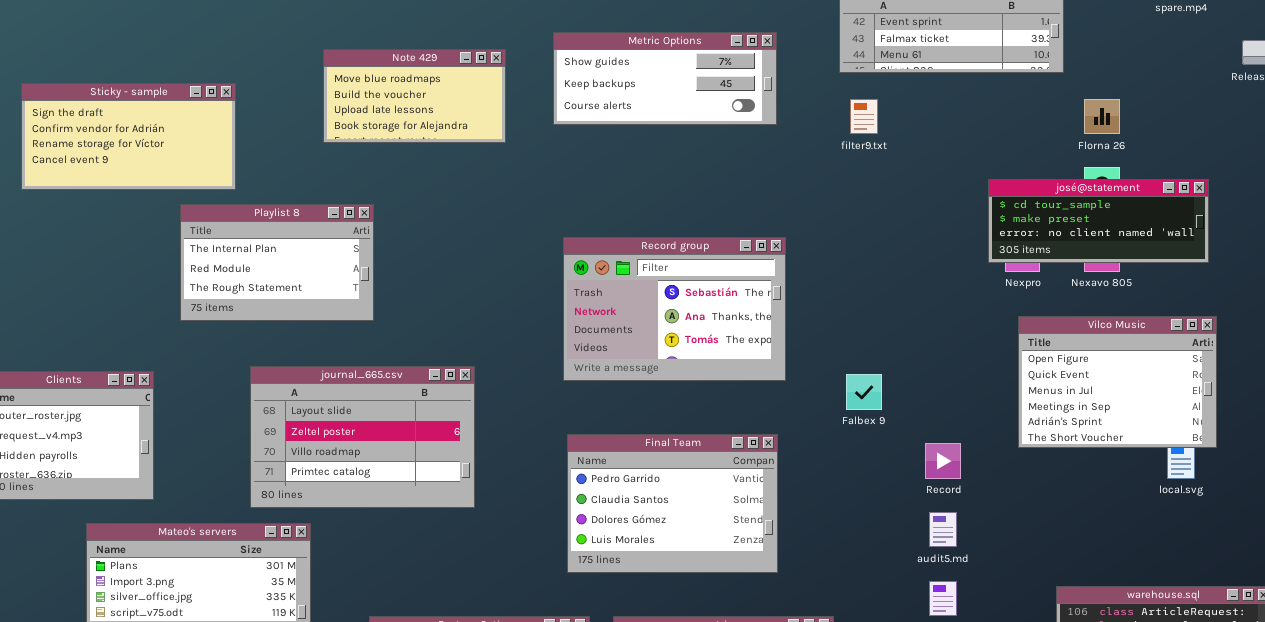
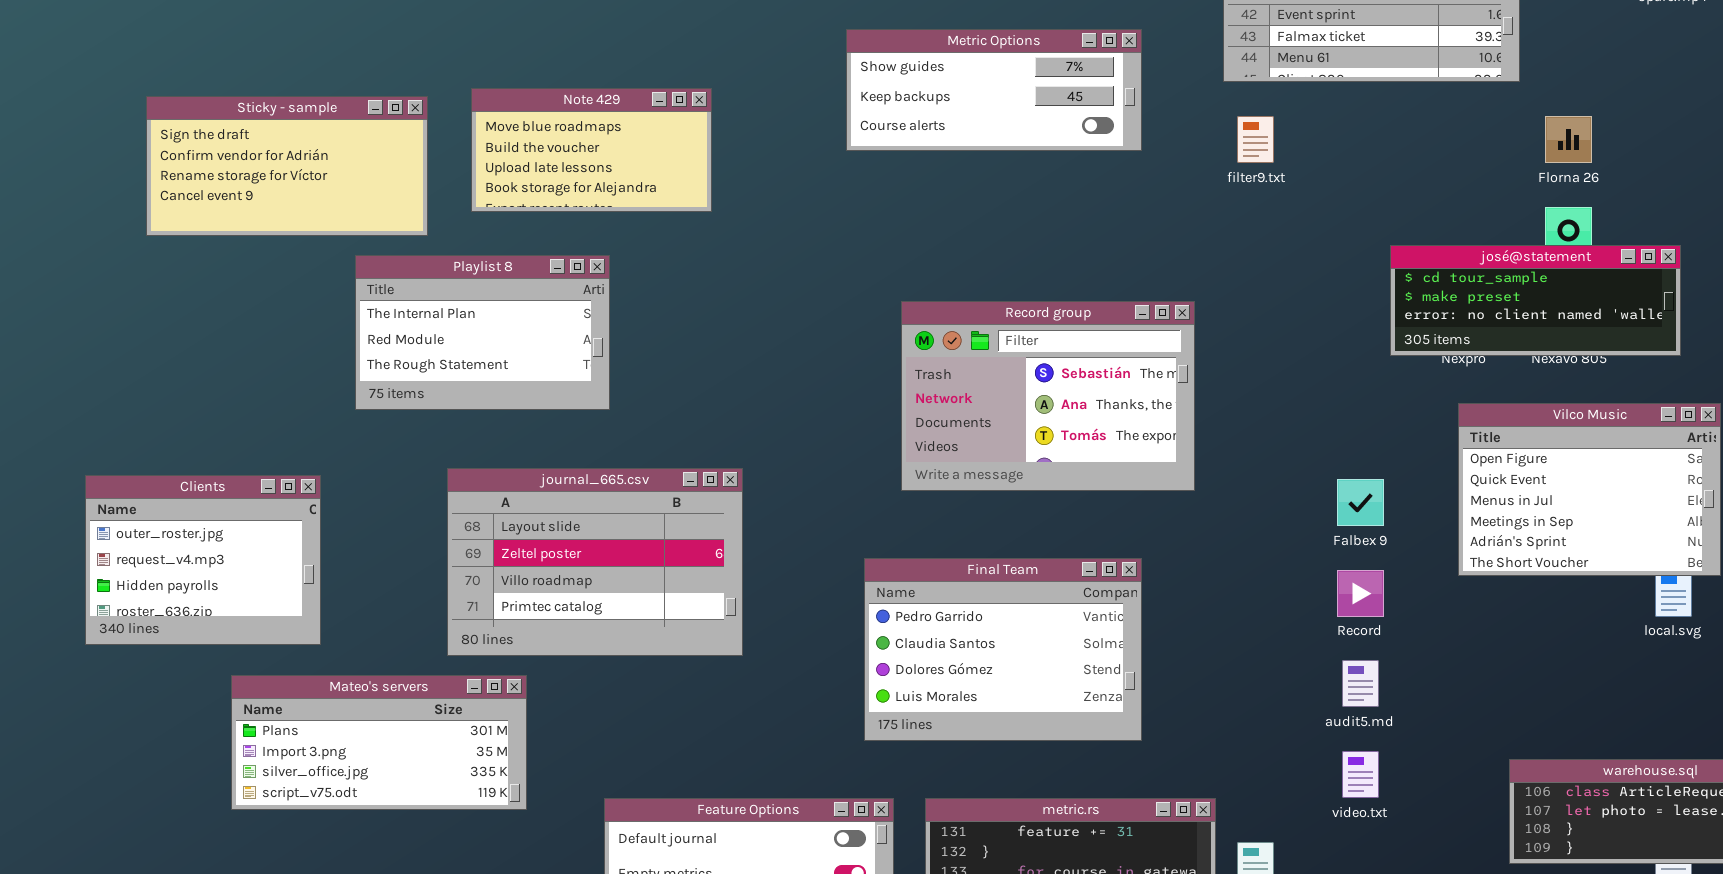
Note 429: [323,49,506,143] -> [471,88,712,212], moved
josé@statement: [988,179,1209,263] -> [1390,245,1681,356], moved
Record group: [563,237,786,381] -> [901,301,1195,491], moved
Falbex 9: [846,374,882,410] -> [1337,479,1384,526], moved

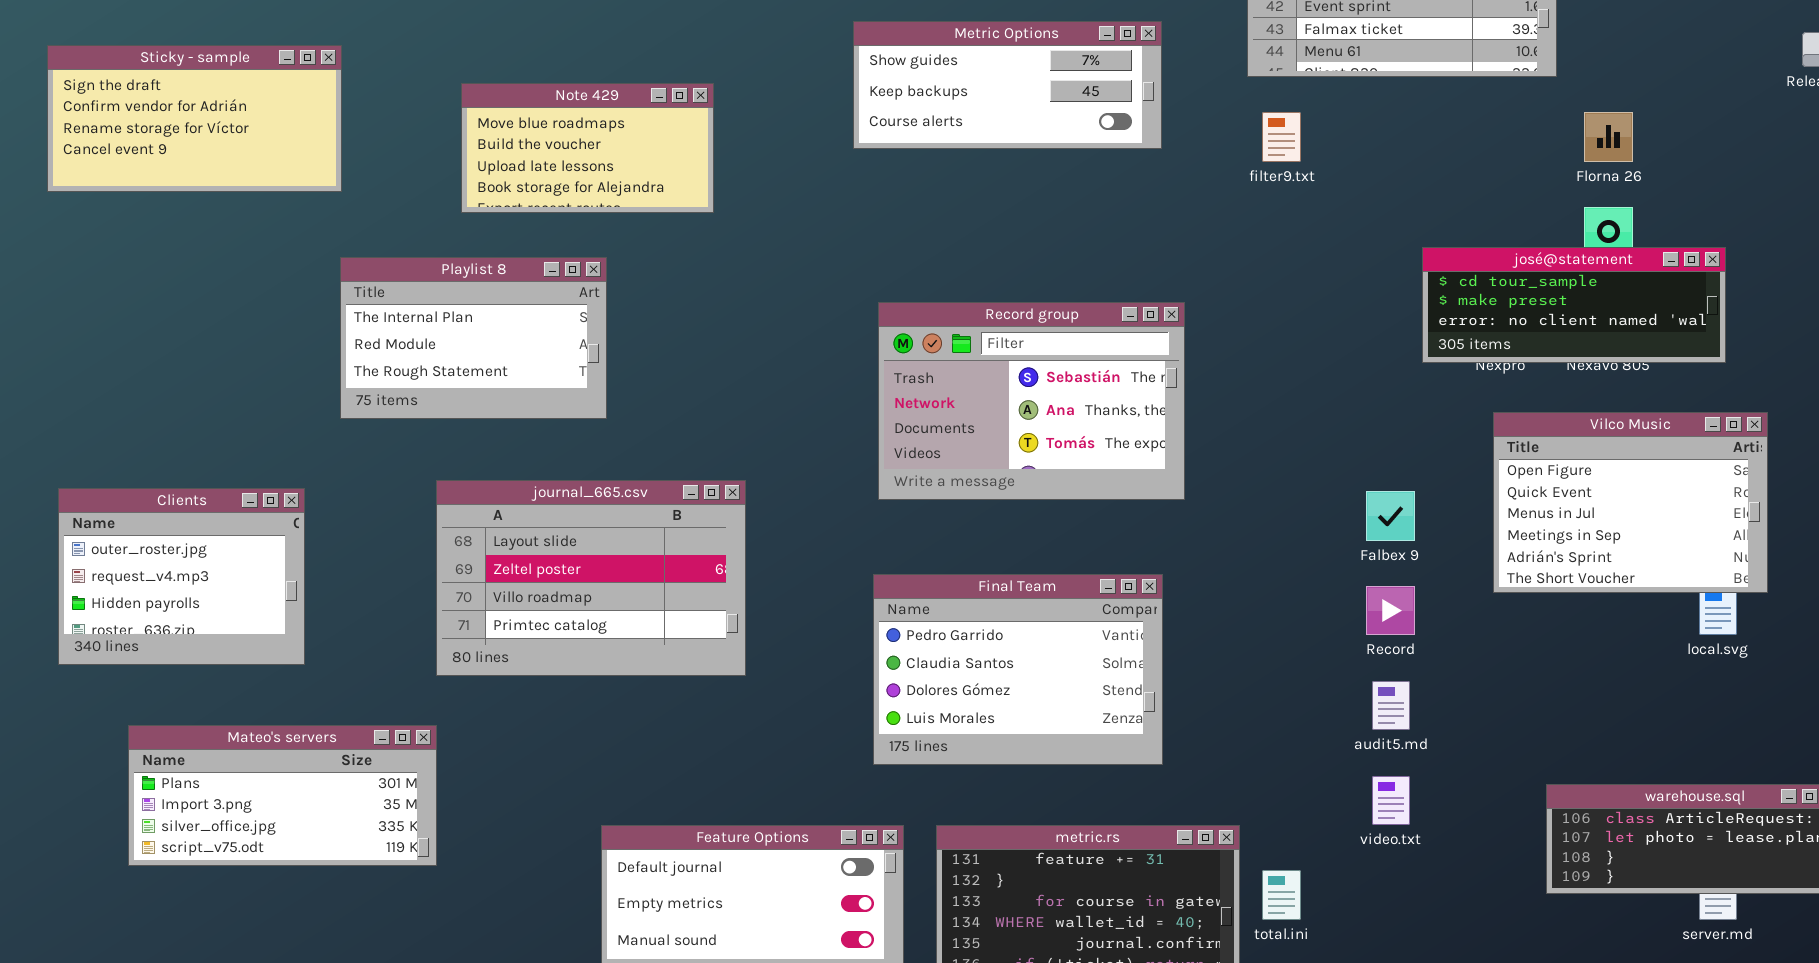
Sticky - sample: [146,96,428,236] -> [47,45,342,192], moved
Record group: [901,301,1195,491] -> [878,302,1185,500], moved
Mateo's servers: [231,675,527,810] -> [128,725,437,866], moved

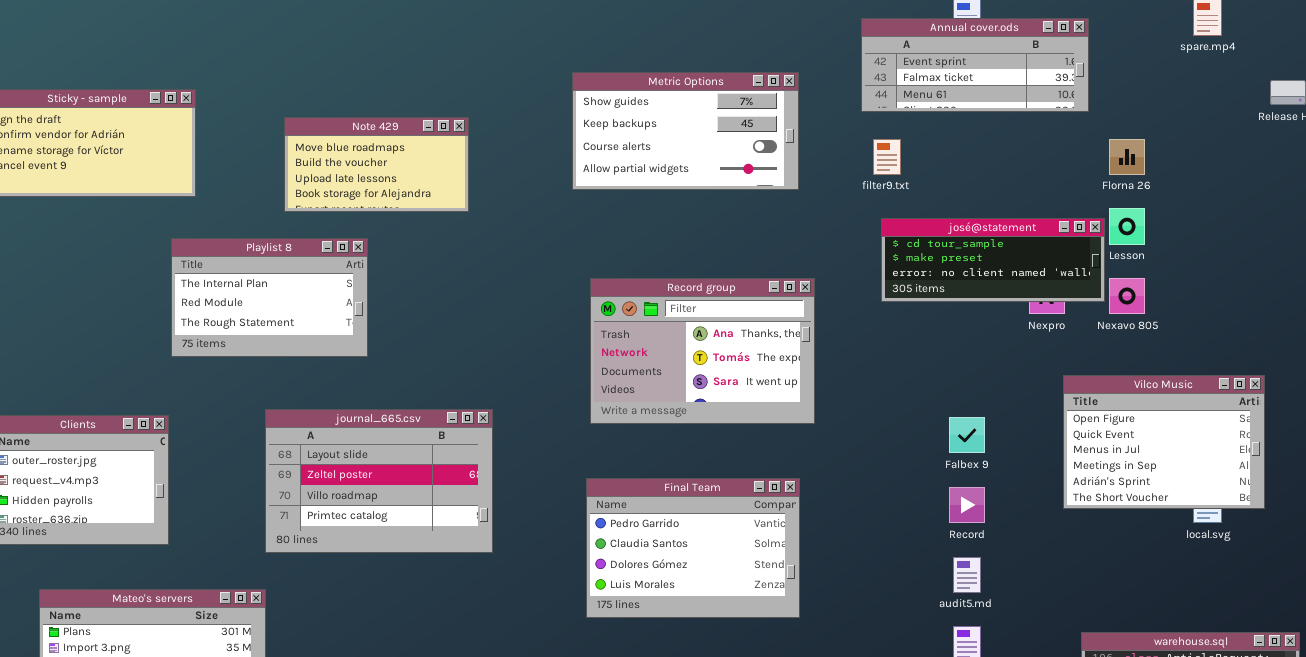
Metric Options: [853,21,1162,149] -> [572,72,799,190], resized
josé@statement: [1422,247,1726,363] -> [881,218,1105,302], moved
Playlist 8: [340,257,607,419] -> [171,238,368,357], moved
Record group: [878,302,1185,500] -> [590,278,815,424], scrolled down 1 row
Vilco Music: [1493,412,1768,593] -> [1063,375,1265,509], moved

